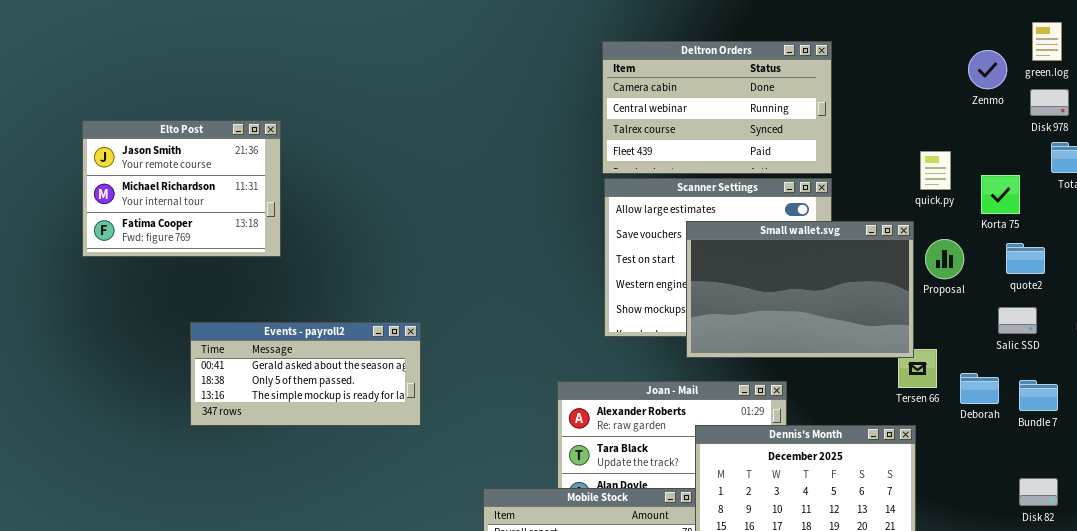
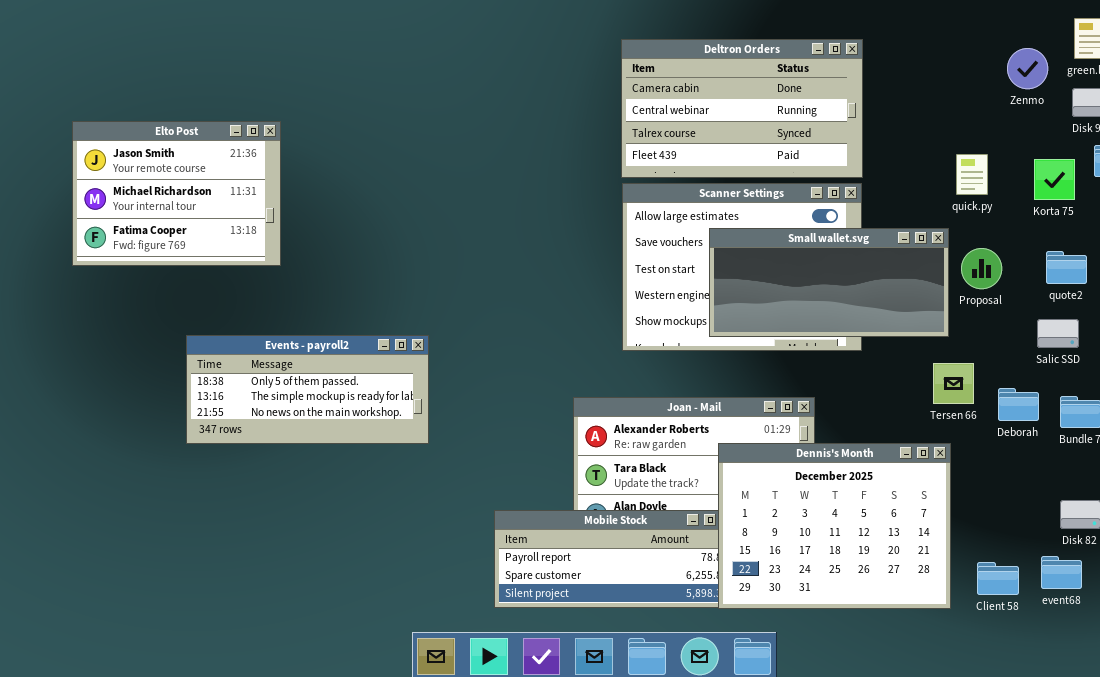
Korta 75: [981,175,1020,214] -> [1034,159,1075,200], moved
Small wallet.svg: [686,221,914,358] -> [709,228,949,337], resized
Events - payroll2: [190,322,421,426] -> [186,335,429,444], scrolled down 1 row

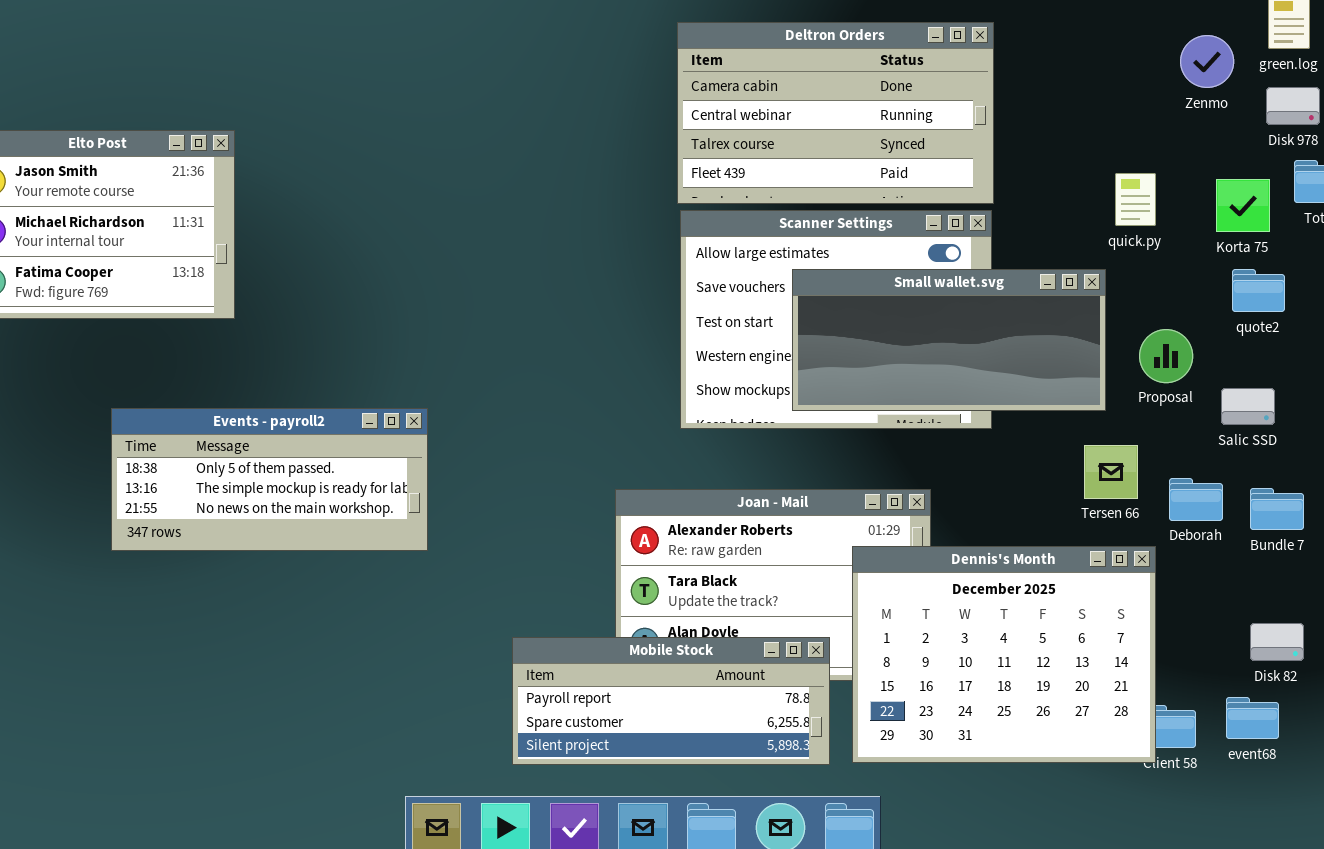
Proposal: [961,248,1002,289] -> [1139,329,1193,383], moved
quote2: [1046,251,1087,284] -> [1232,269,1285,312], moved
Dennis's Month: [718,443,951,609] -> [852,546,1156,763], moved

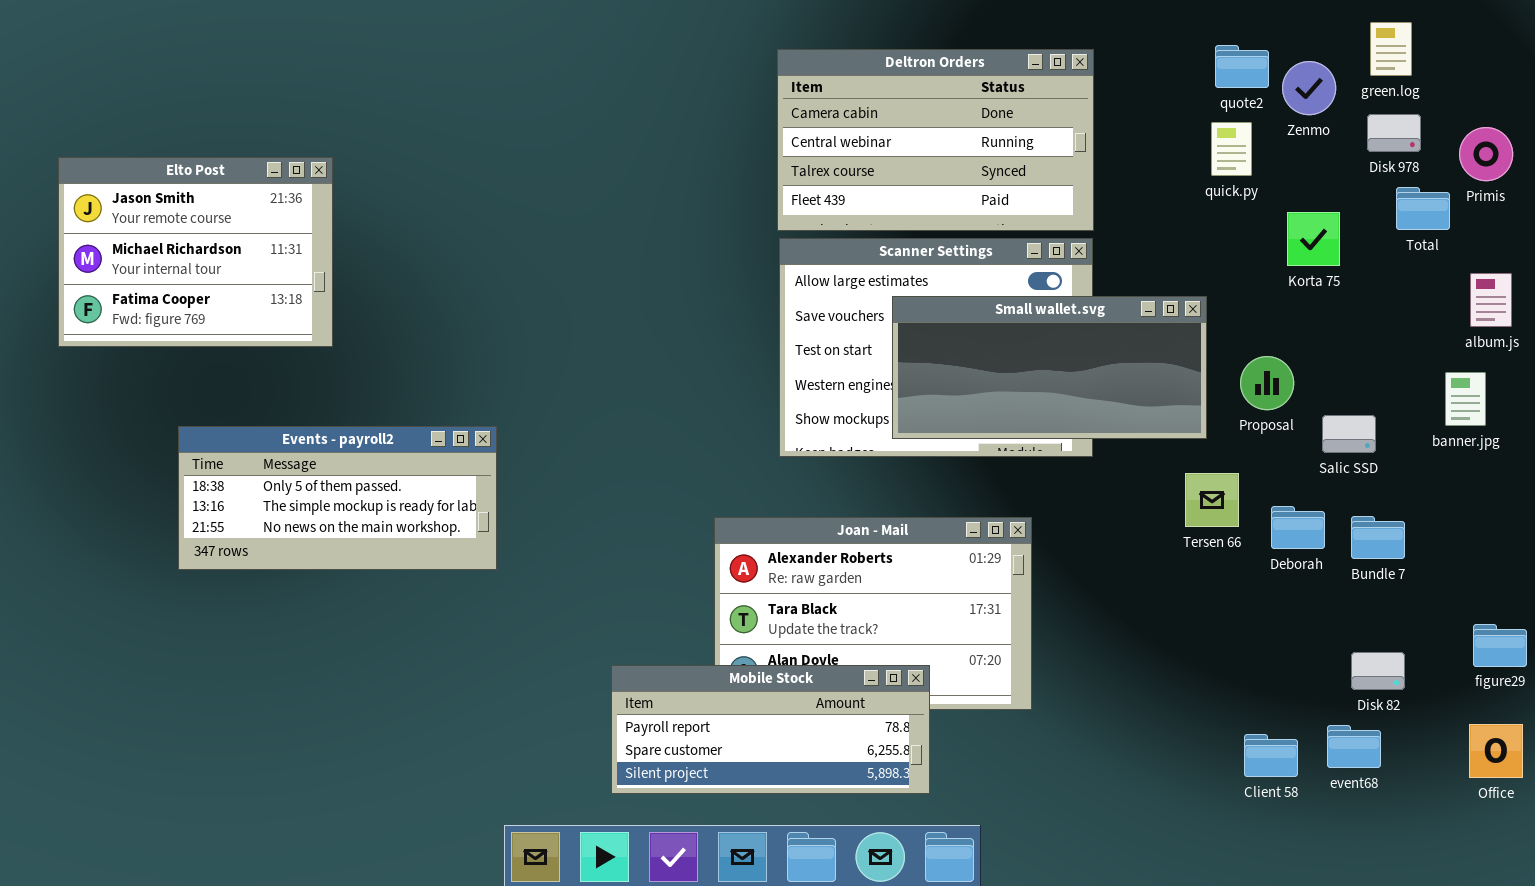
quick.py: [1115,173,1156,226] -> [1211,122,1252,176], moved
Korta 75: [1216,179,1270,232] -> [1287,212,1340,266], moved
quote2: [1232,269,1285,312] -> [1215,45,1269,88], moved
Events - payroll2: [111,408,428,551] -> [178,426,497,570], moved
Dennis's Month: [852,546,1156,763] -> none, closed

